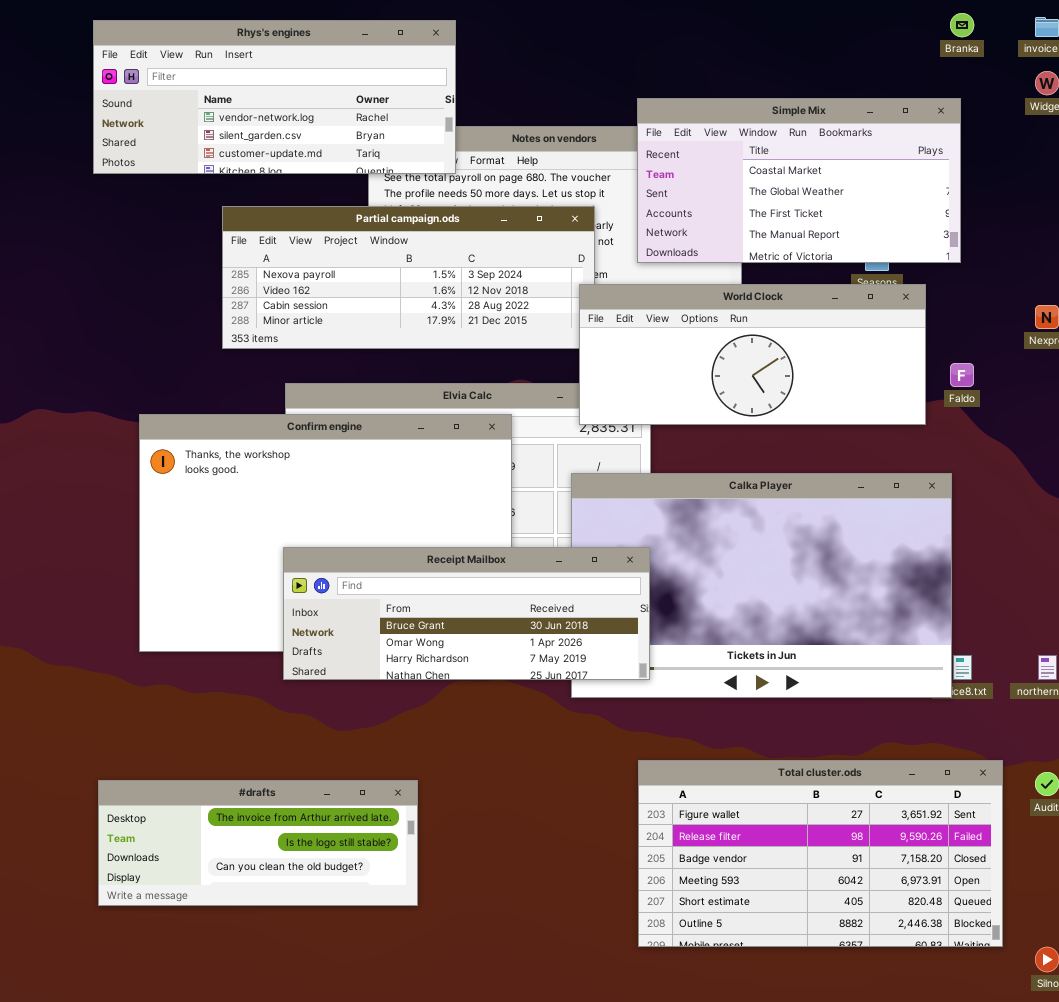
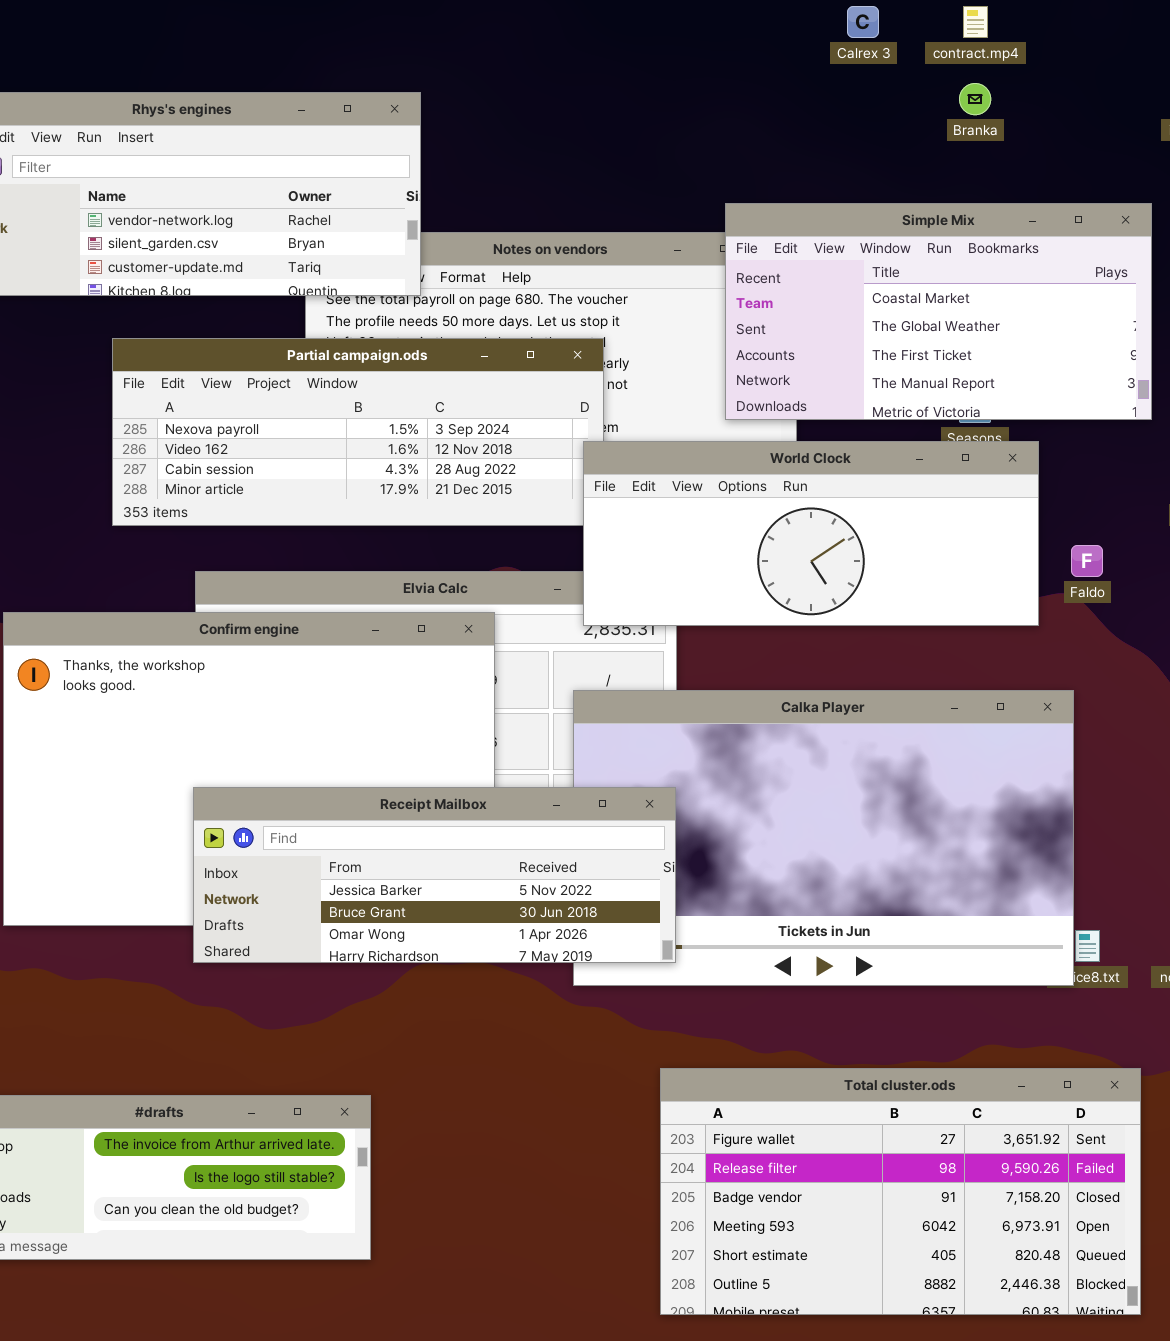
Branka: [950,13,974,37] -> [959,83,991,115], moved
Simple Mix: [637,98,961,263] -> [725,203,1152,420], moved
Receipt Mailbox: [283,547,650,680] -> [193,787,676,963], scrolled up 1 row

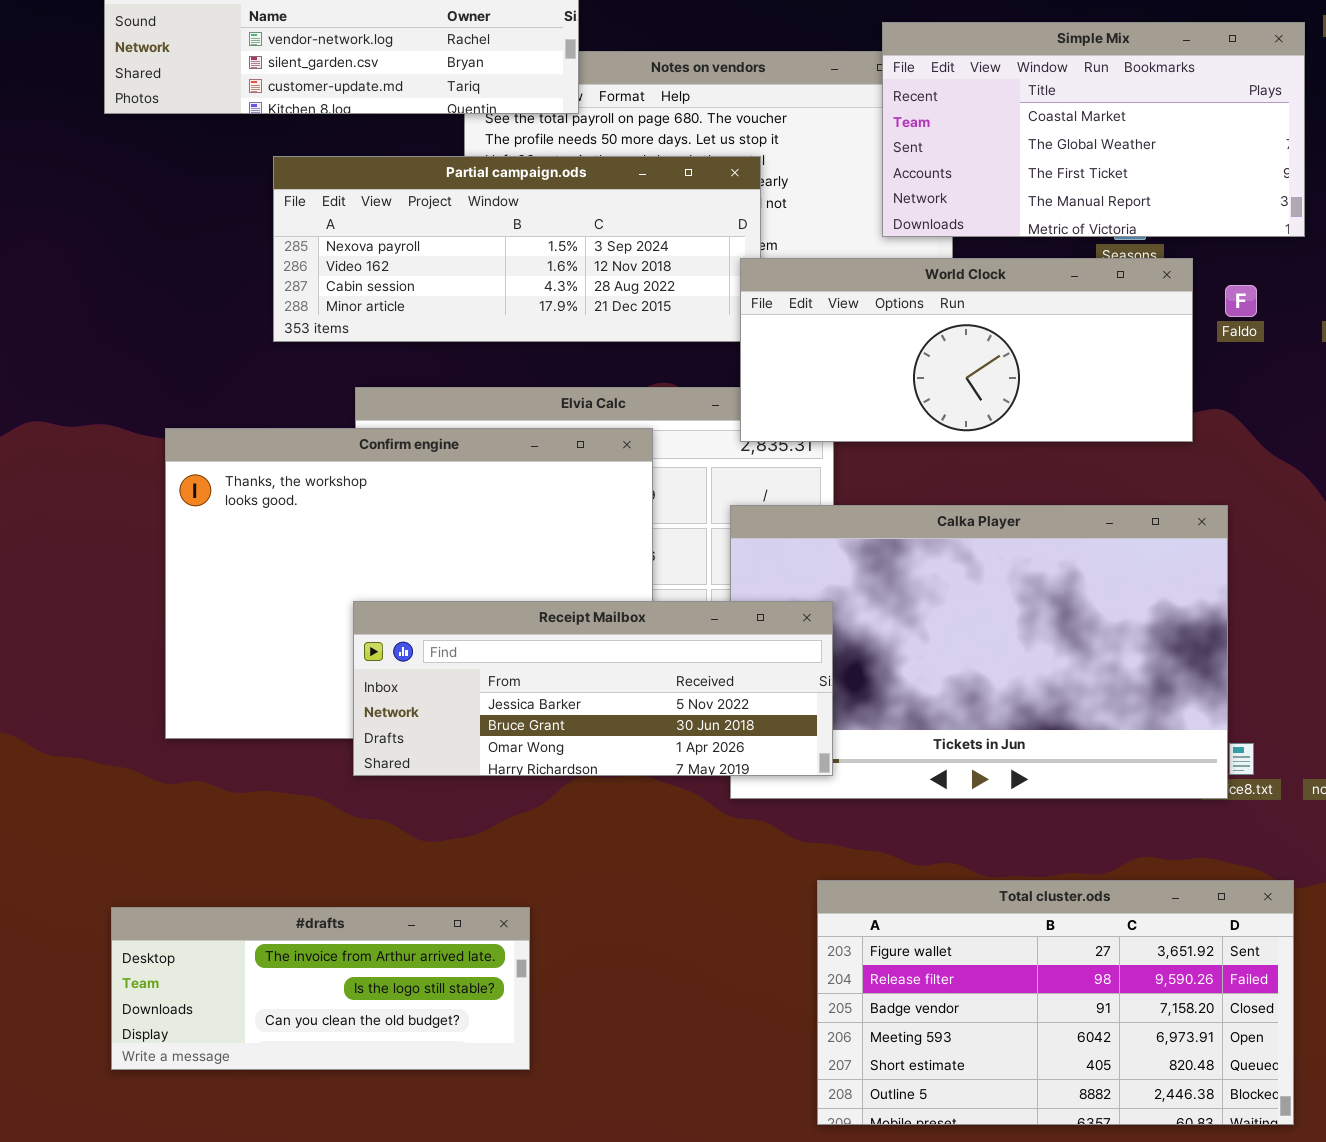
Faldo: [1071,545,1103,577] -> [1225,285,1257,317], moved

